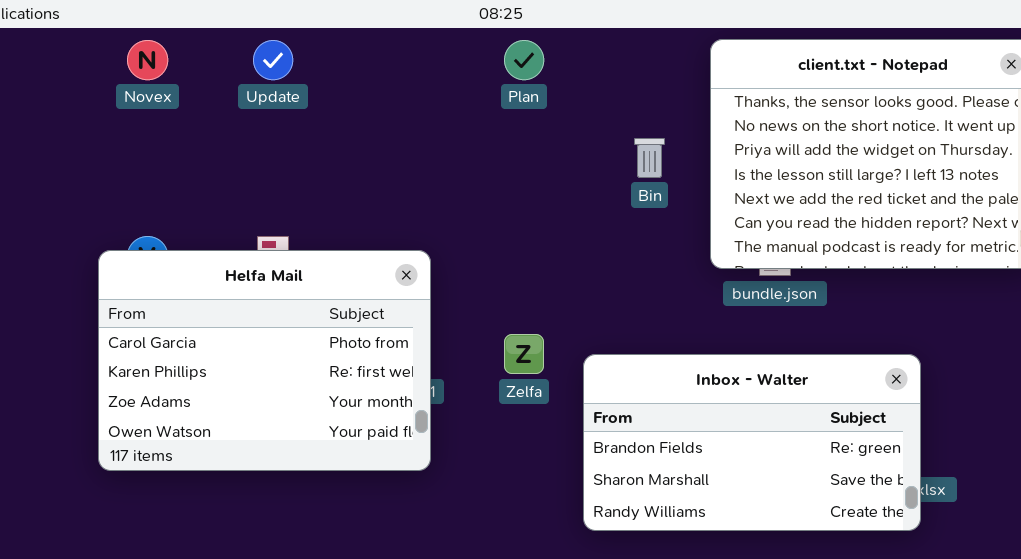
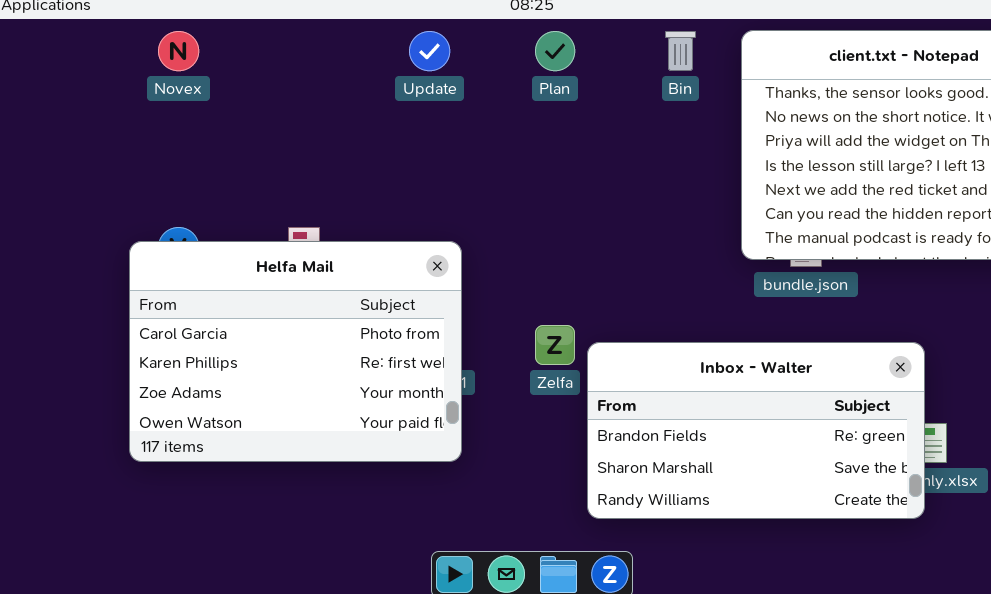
Update: [253,40,293,80] -> [409,31,450,71], moved
Bin: [634,138,665,178] -> [665,31,696,71], moved
Inbox - Walter: [583,354,921,531] -> [587,342,925,519], moved

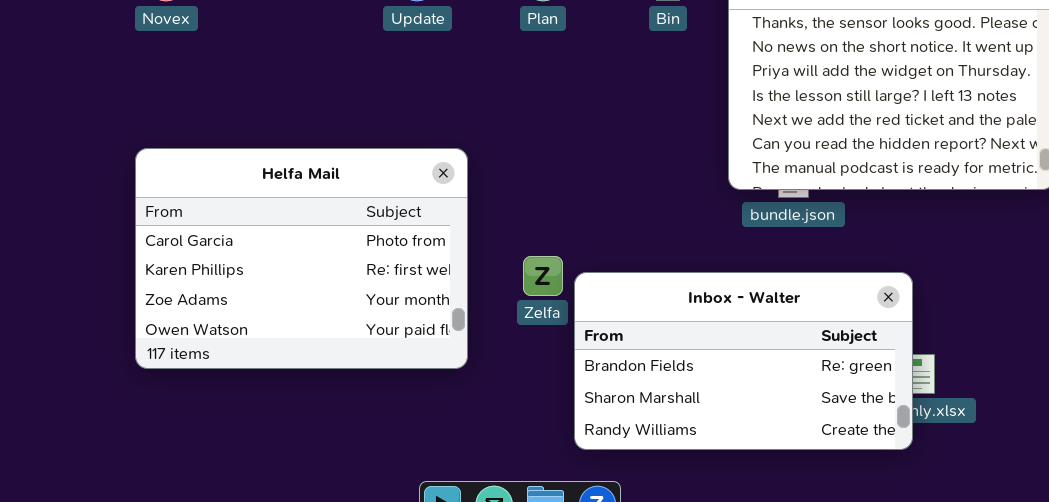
Helfa Mail: [129,241,462,462] -> [135,148,468,369], moved

